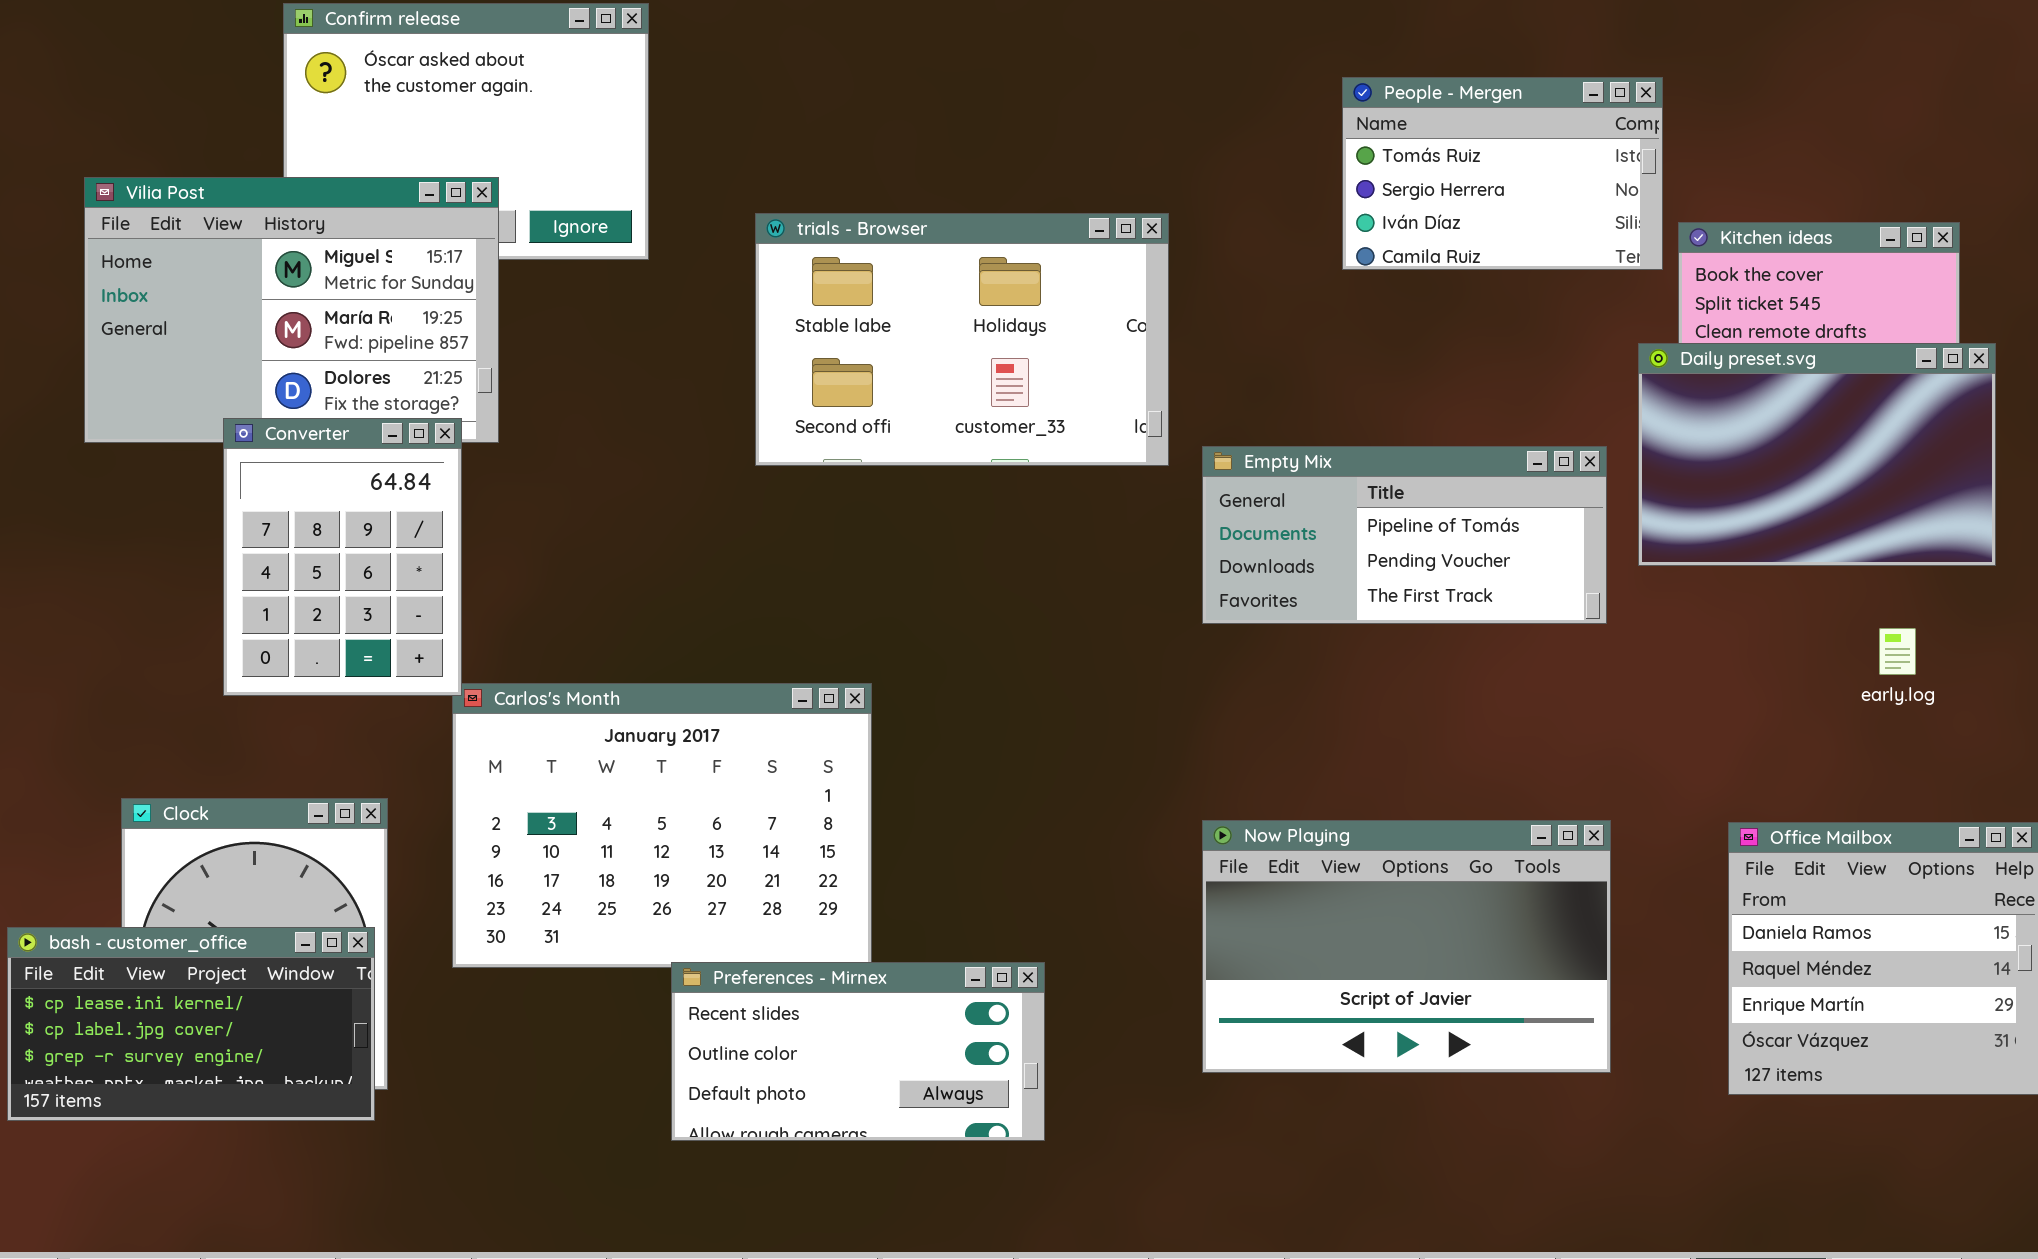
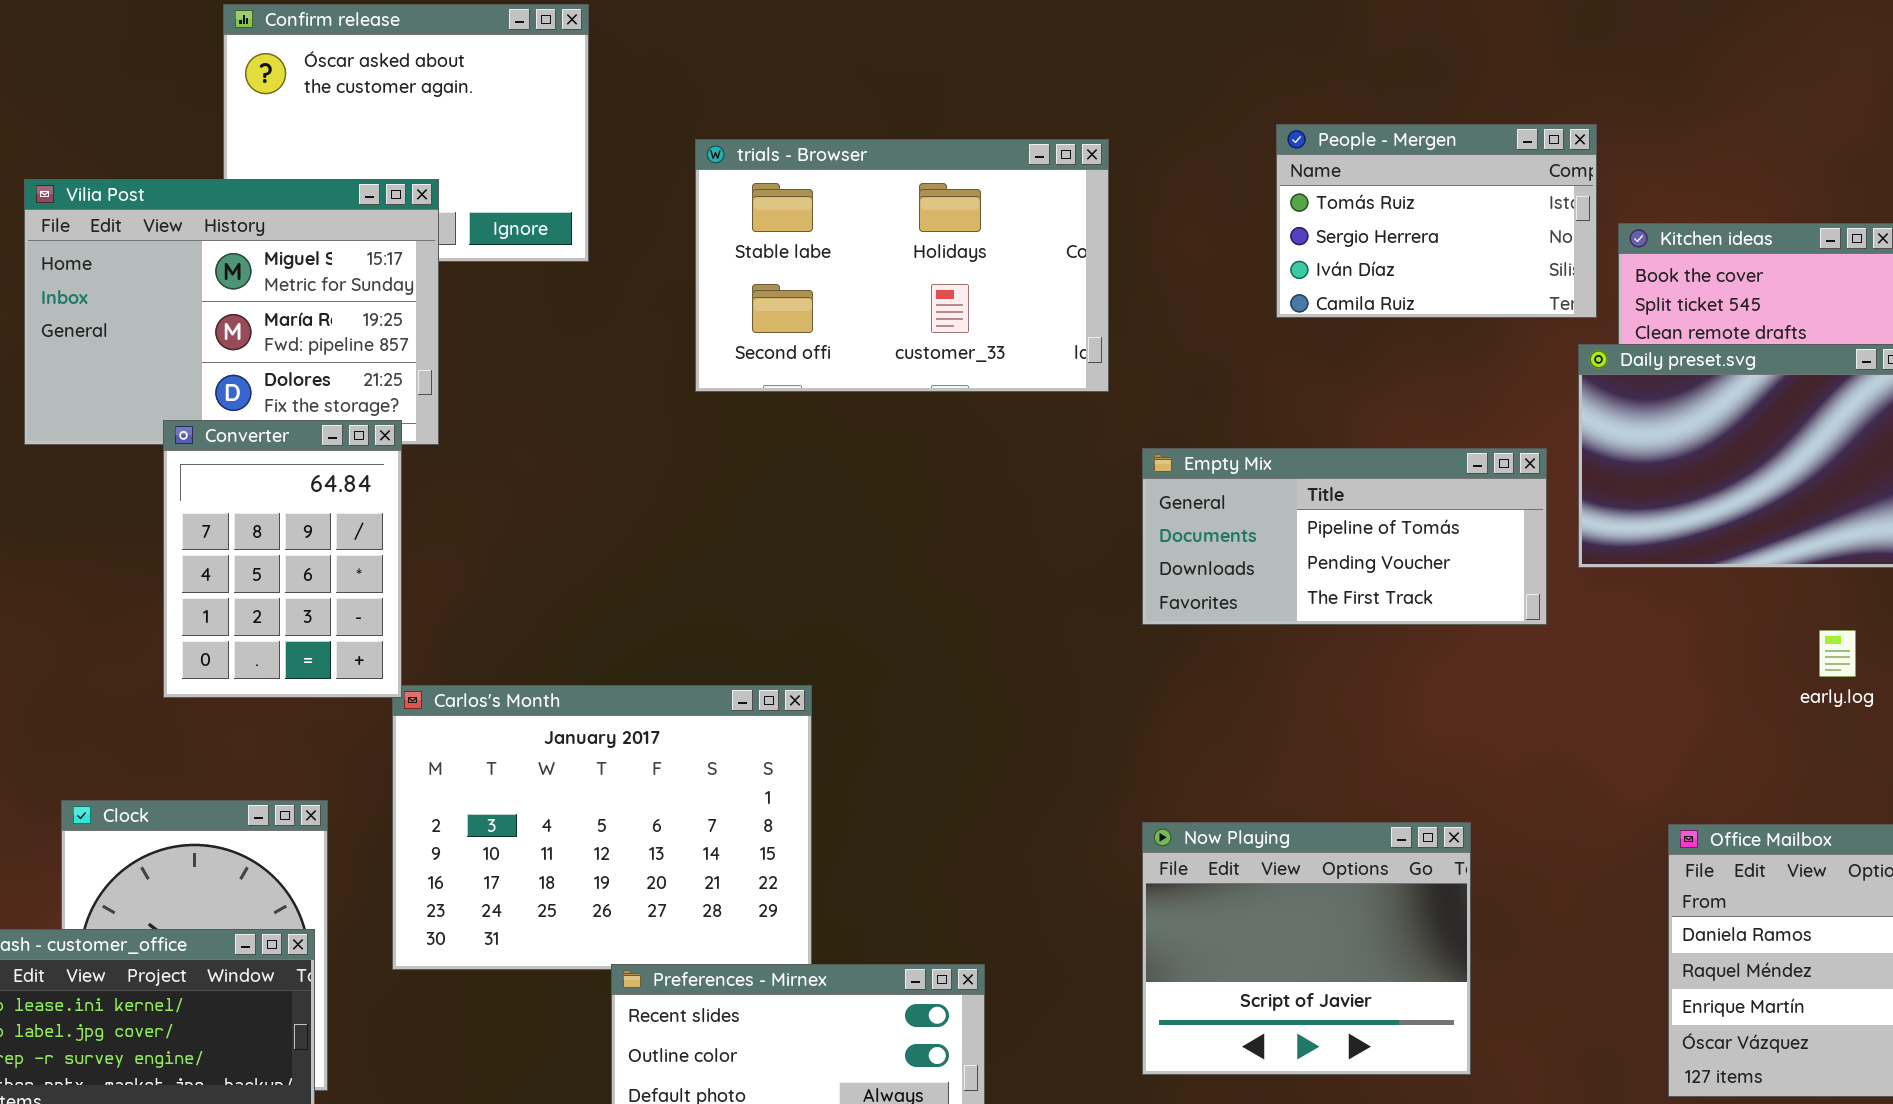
People - Mergen: [1342,77,1663,270] -> [1276,124,1597,318], moved
trials - Browser: [755,213,1169,466] -> [695,139,1109,392], moved
Now Playing: [1202,820,1611,1073] -> [1142,822,1471,1075], resized

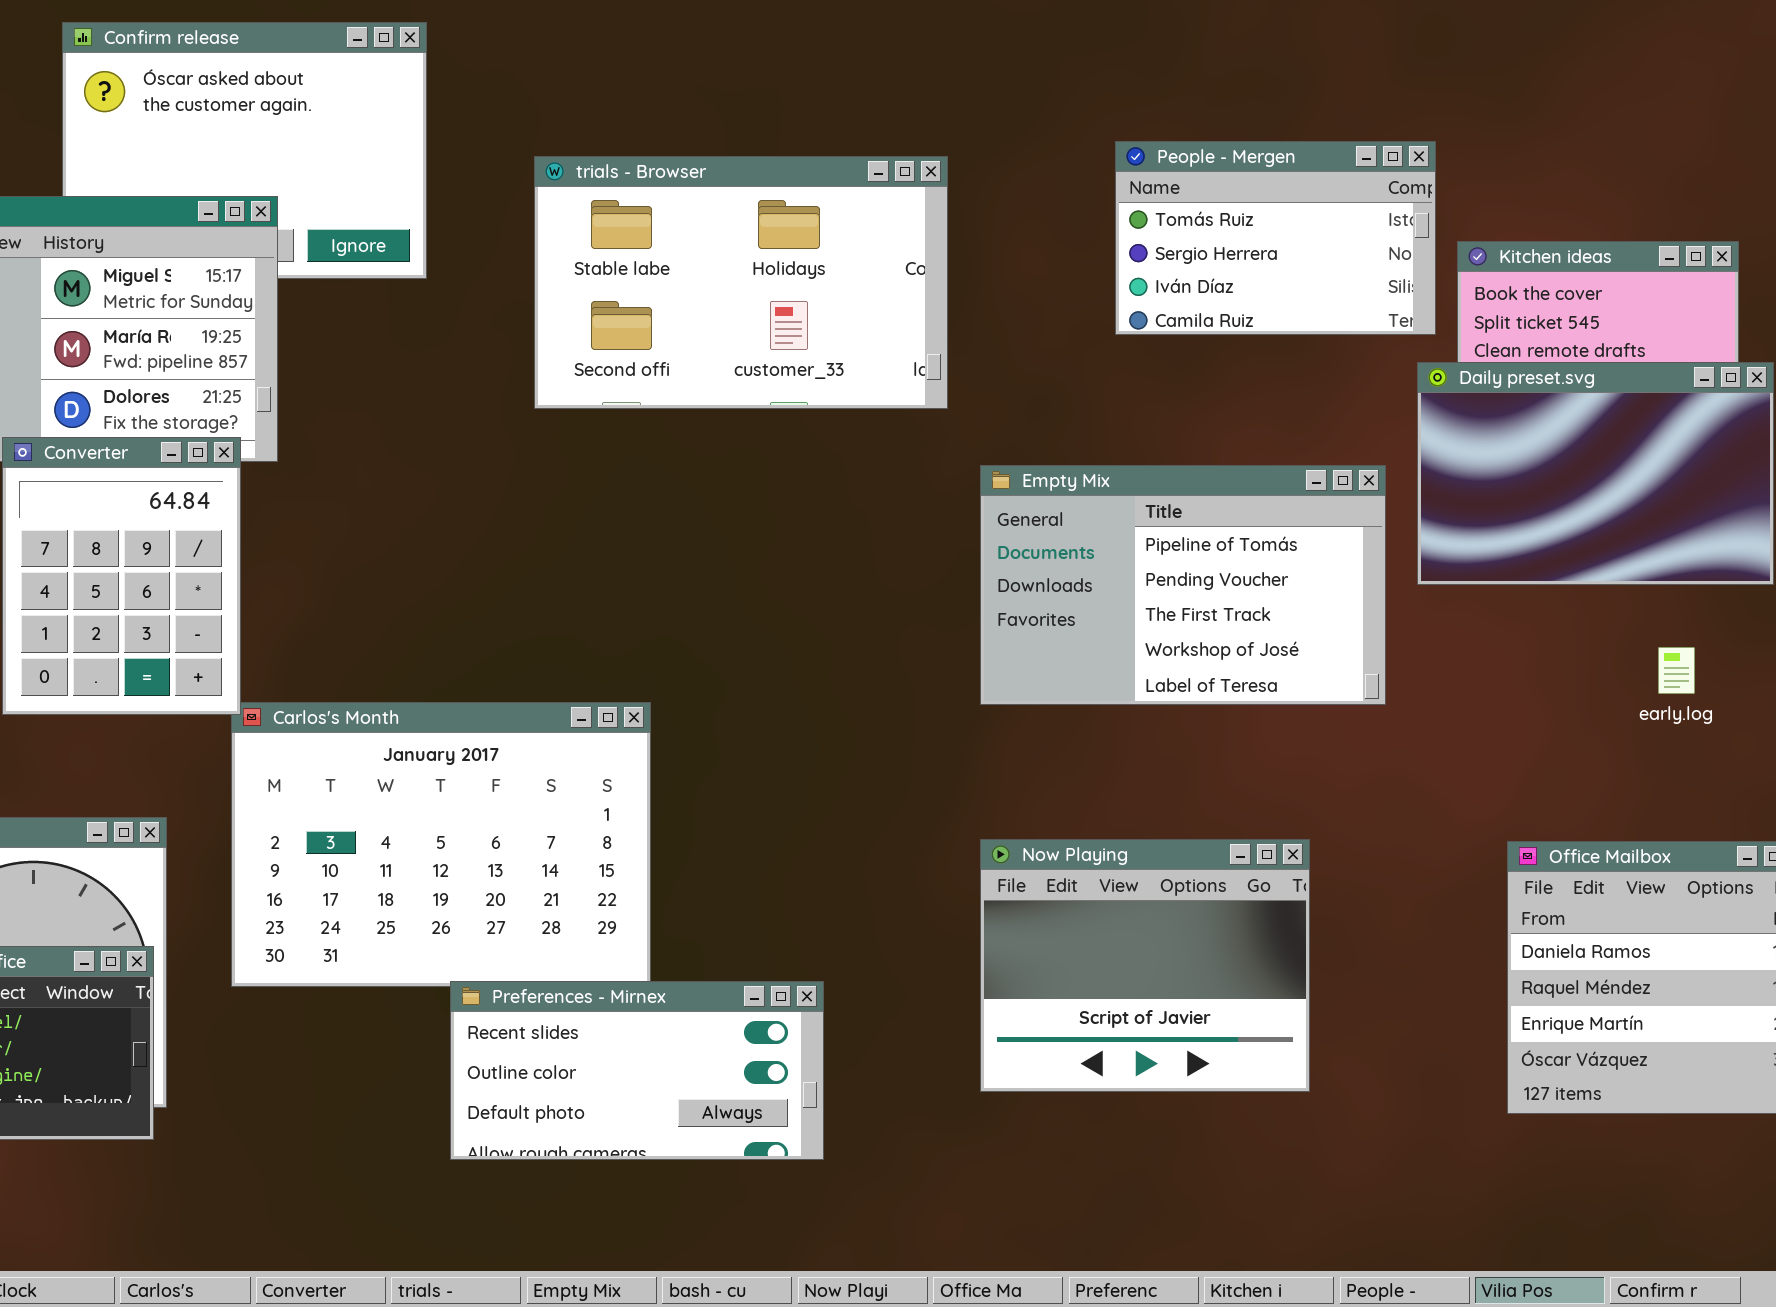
Empty Mix: [1142,448,1547,625] -> [980,465,1386,705], resized

